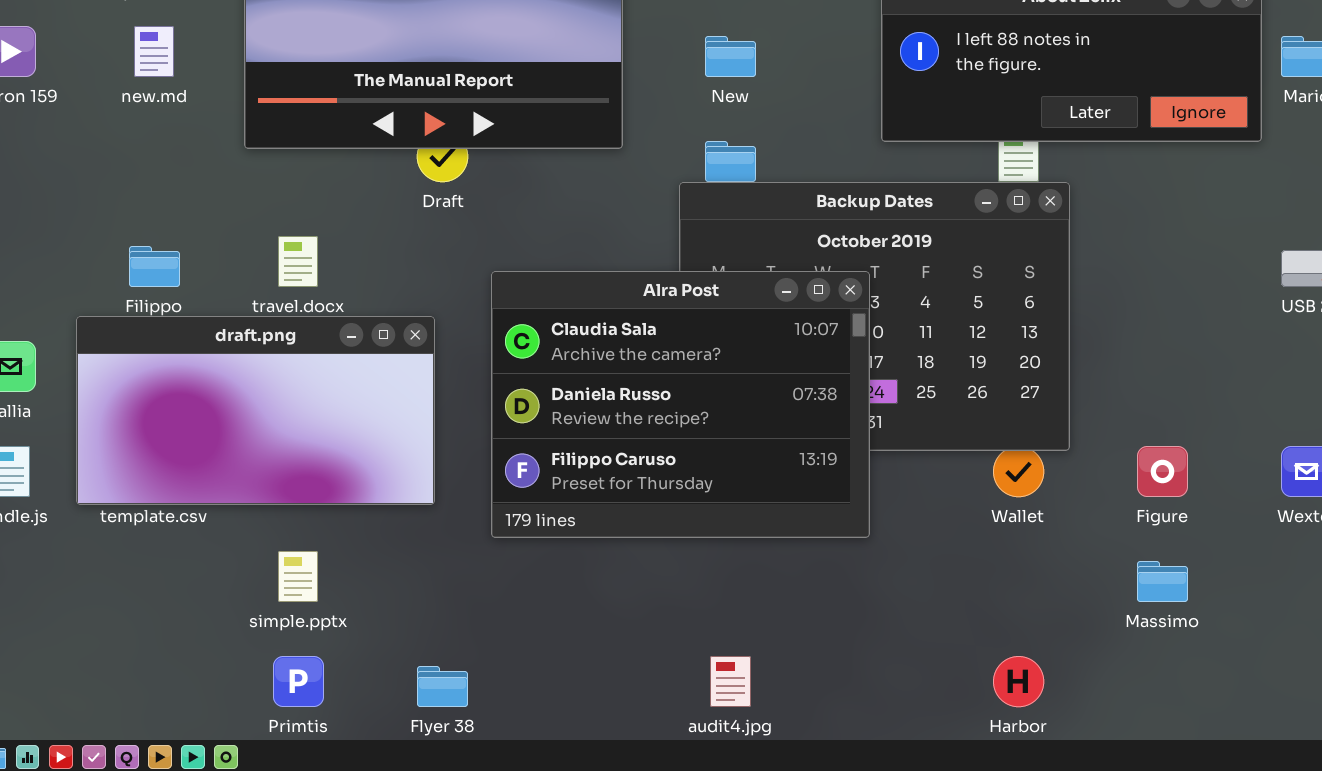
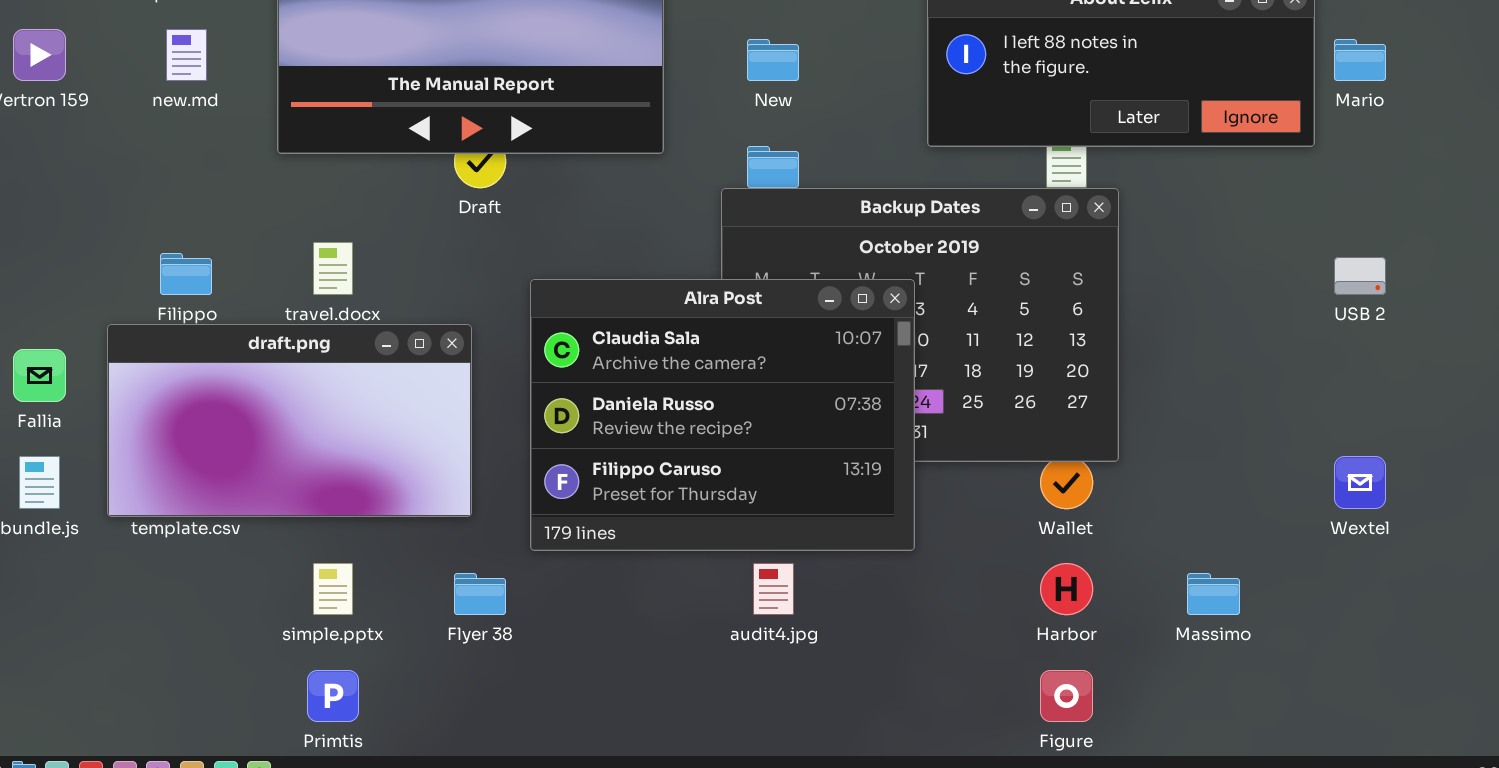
Figure: [1137,446,1188,497] -> [1040,670,1093,722], moved
audit4.jpg: [710,656,751,707] -> [753,563,794,615], moved
Harbor: [993,656,1044,707] -> [1040,563,1093,615], moved
Flyer 38: [417,666,468,707] -> [454,573,506,615], moved

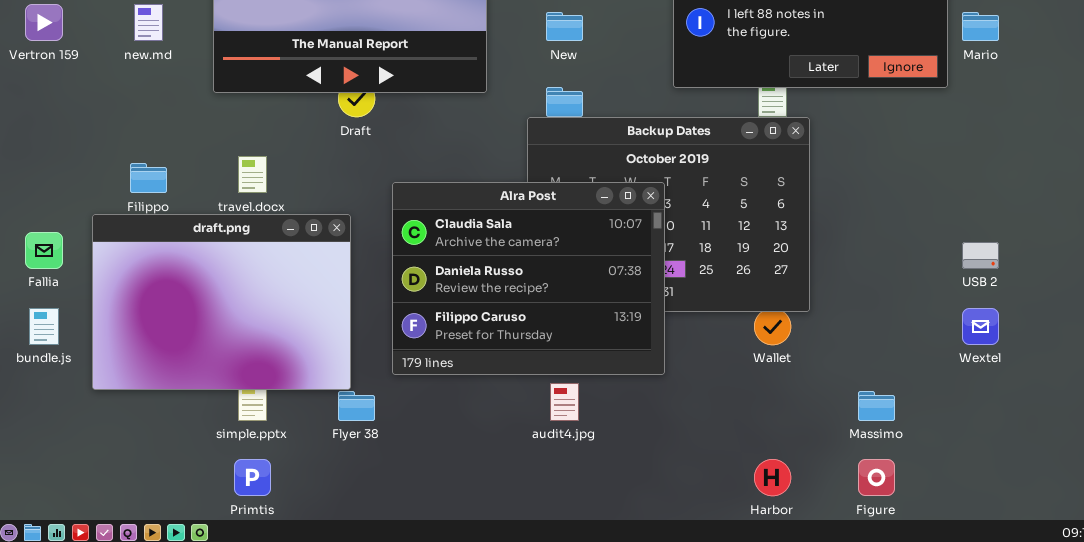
USB 2: [1334,257,1386,295] -> [962,242,999,269], moved
draft.png: [107,324,472,517] -> [92,214,351,390], resized
Harbor: [1040,563,1093,615] -> [754,459,791,496], moved
Figure: [1040,670,1093,722] -> [858,459,895,496], moved

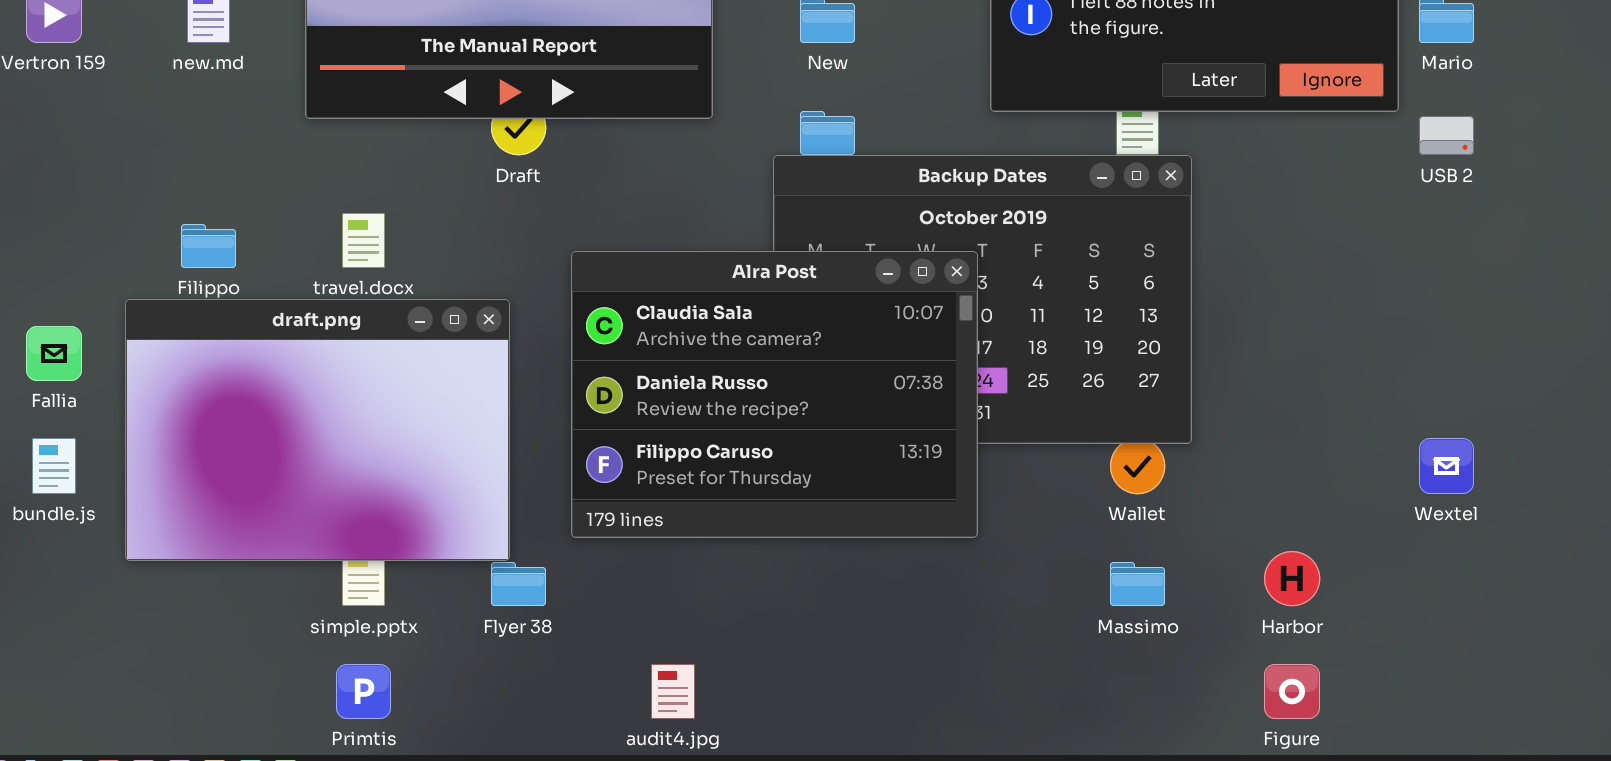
USB 2: [962,242,999,269] -> [1419,116,1474,155], moved
audit4.jpg: [550,383,579,421] -> [651,664,695,719], moved
Massimo: [858,391,895,421] -> [1110,562,1165,606], moved
Harbor: [754,459,791,496] -> [1264,551,1320,606], moved

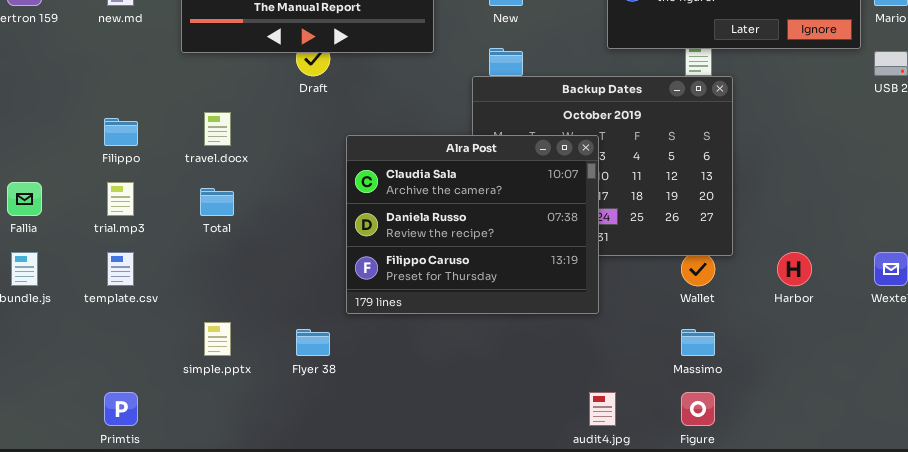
draft.png: [125,299,510,561] -> none, closed
Harbor: [1264,551,1320,606] -> [777,252,812,286], moved
Primtis: [336,664,391,719] -> [104,392,138,426], moved
audit4.jpg: [651,664,695,719] -> [589,392,616,426], moved
Figure: [1264,664,1320,719] -> [681,392,715,426], moved

